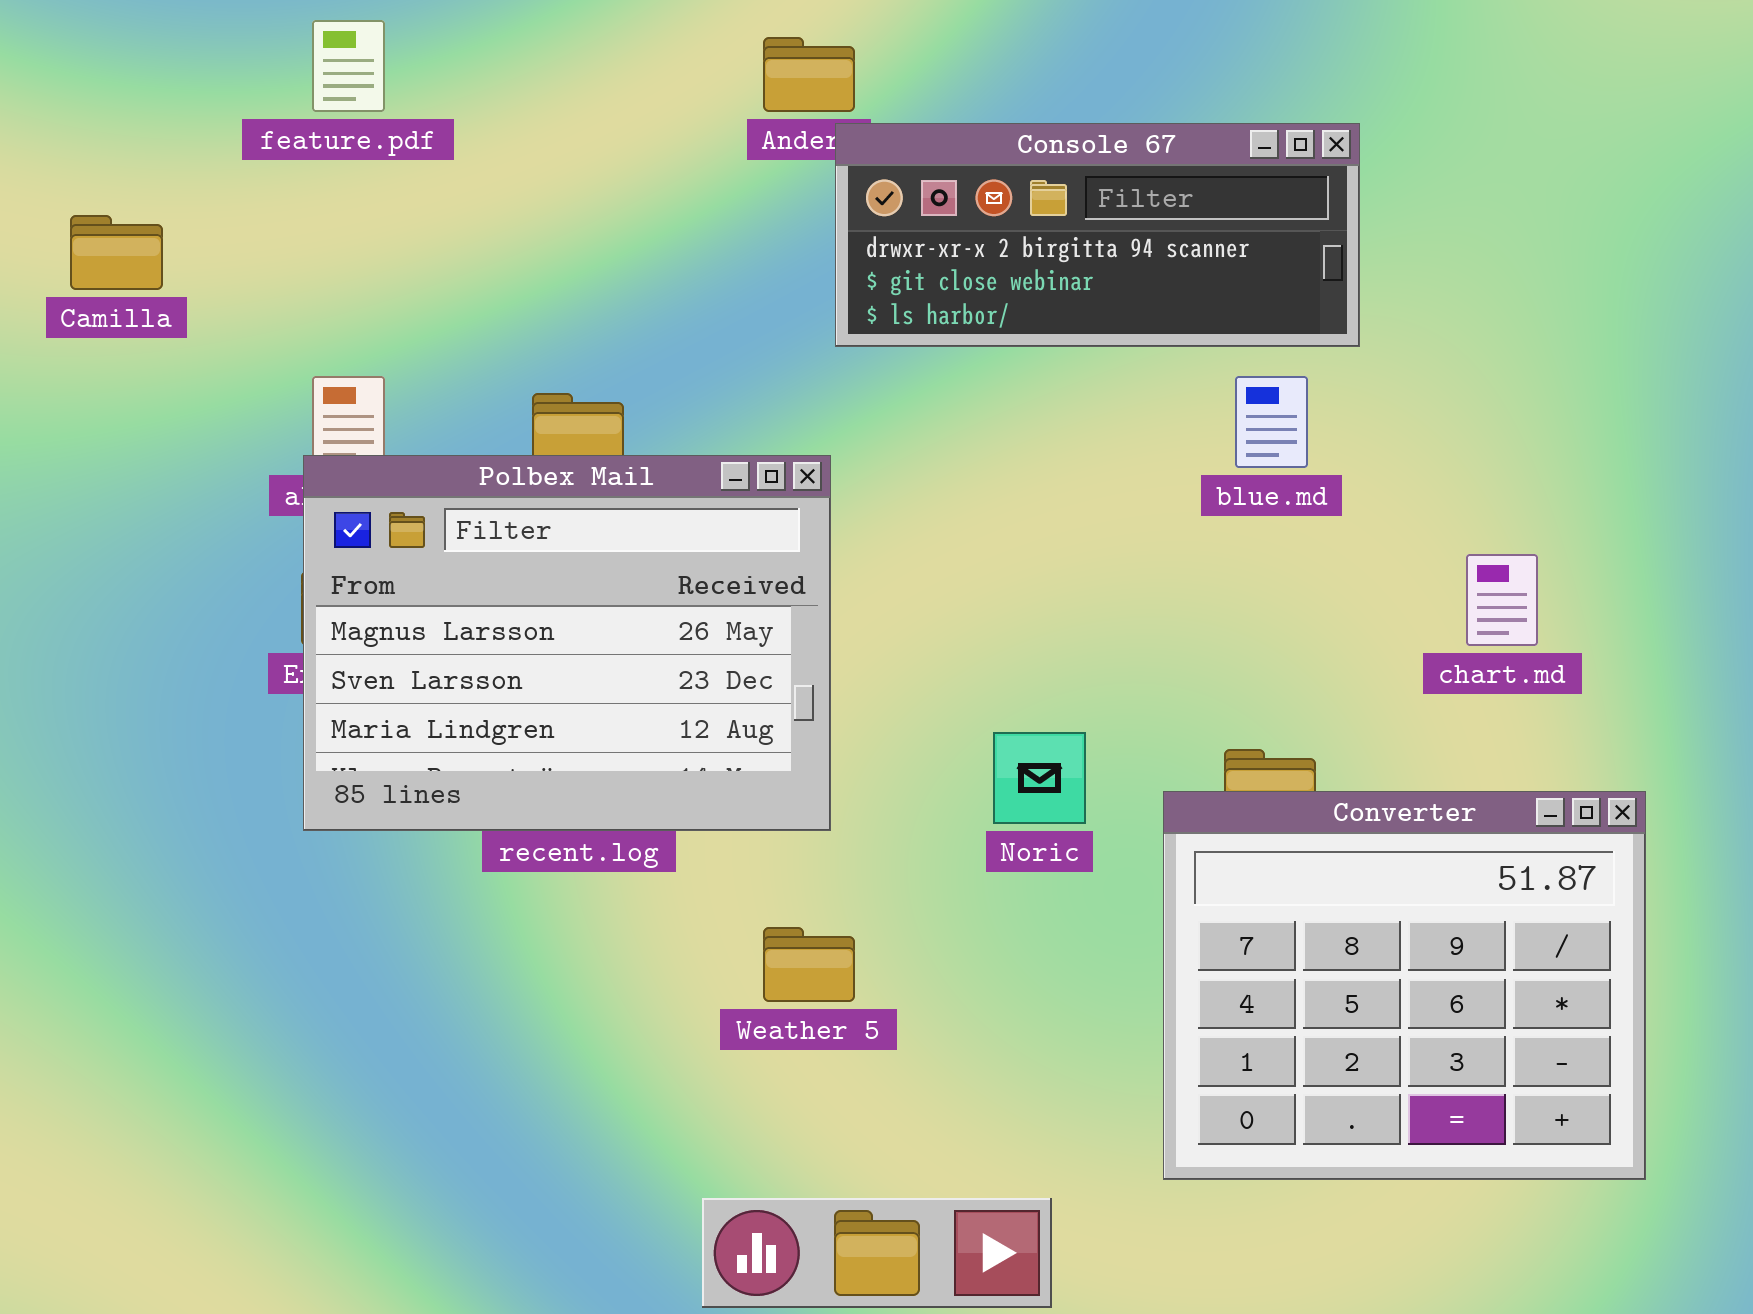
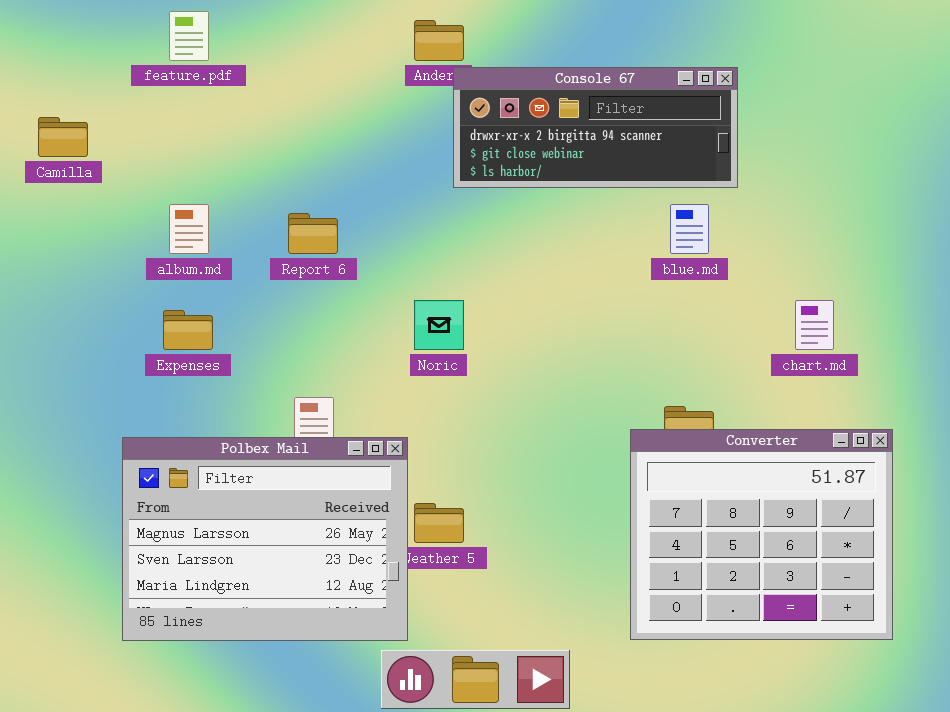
Polbex Mail: [303,455,831,831] -> [122,437,408,641], moved
Noric: [993,732,1086,824] -> [414,300,464,350], moved

